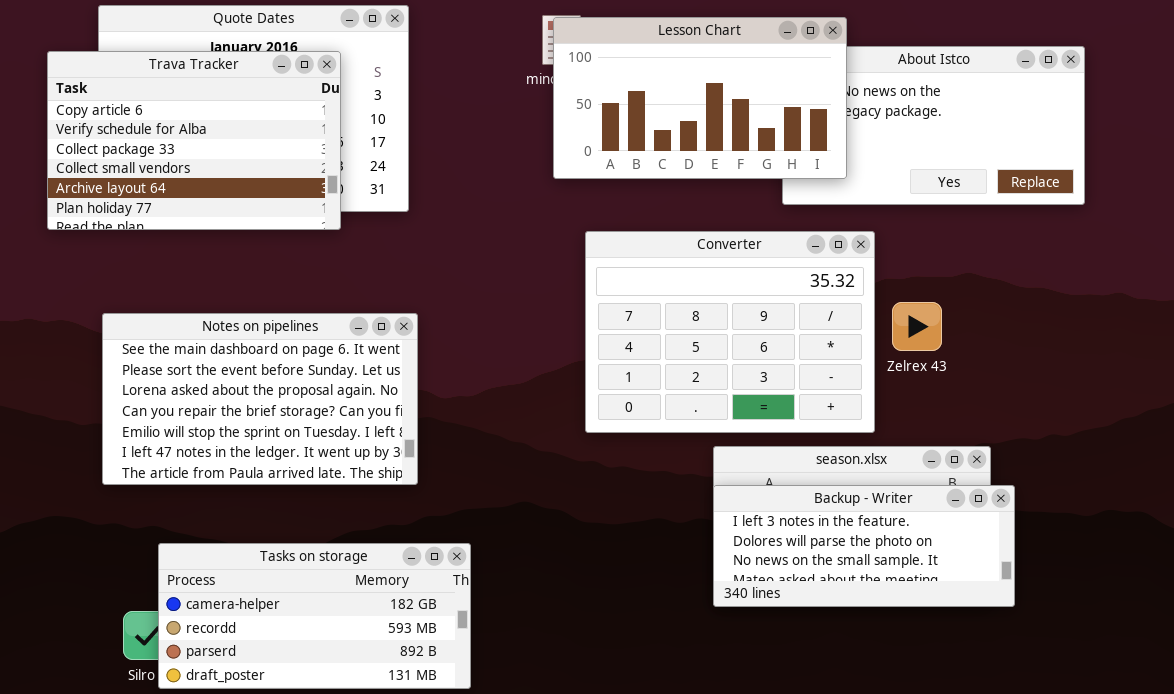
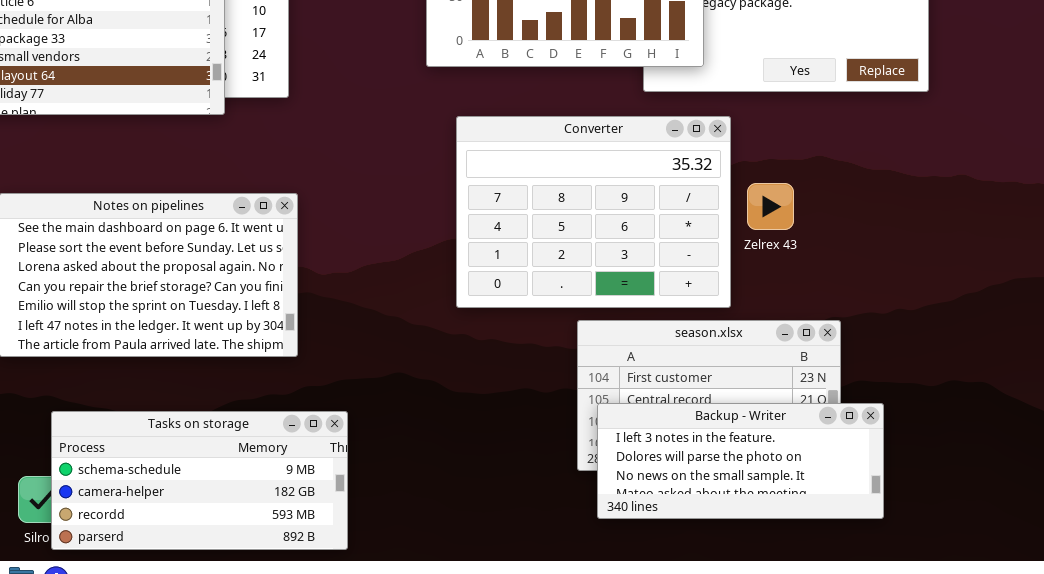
Backup - Writer: [713,485,1015,607] -> [597,403,884,519], moved
Tasks on storage: [158,543,471,689] -> [51,411,348,550], scrolled up 1 row

